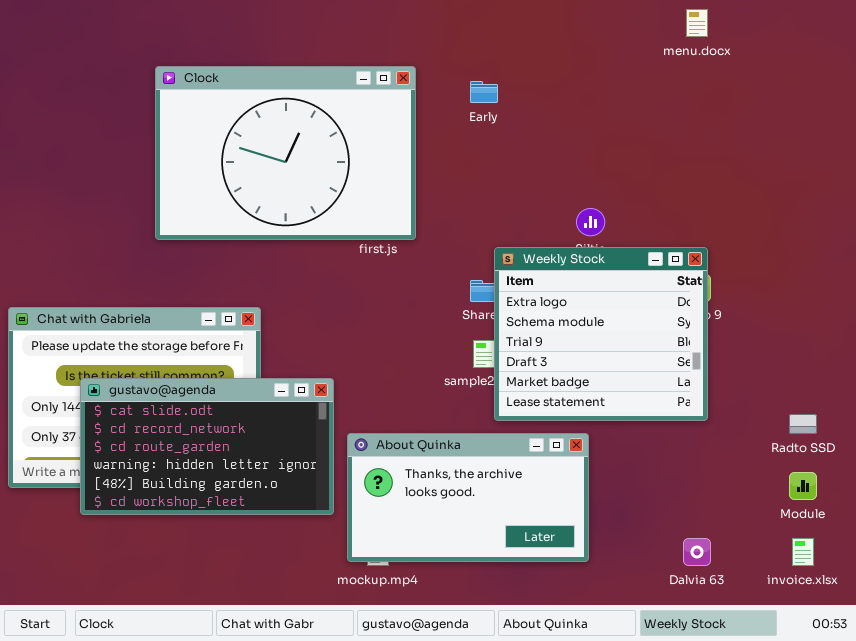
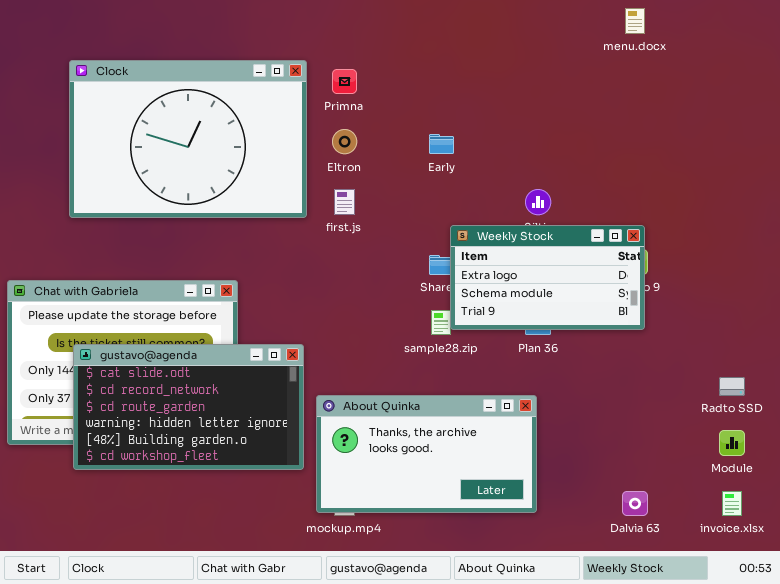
Clock: [155,66,416,240] -> [69,60,307,218], moved
Early: [470,81,498,103] -> [429,134,454,154], moved
Weekly Stock: [494,247,708,421] -> [450,225,645,330], resized

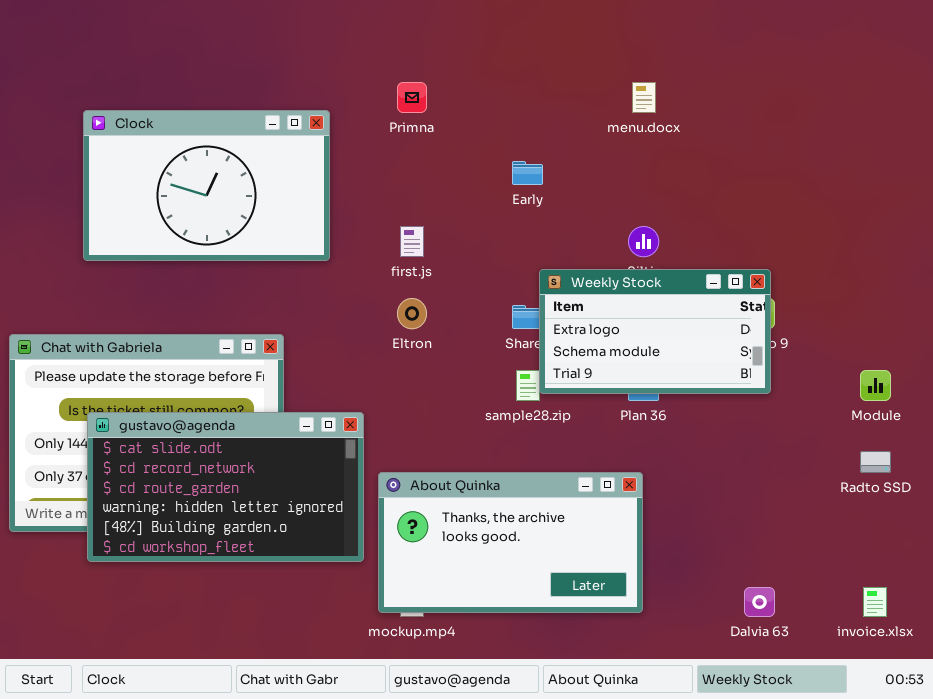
menu.docx: [625,8,645,34] -> [632,82,656,113], moved
Clock: [69,60,307,218] -> [83,110,330,261], resized
Eltron: [332,129,357,154] -> [397,298,427,329], moved
Module: [719,430,745,456] -> [860,370,891,401], moved

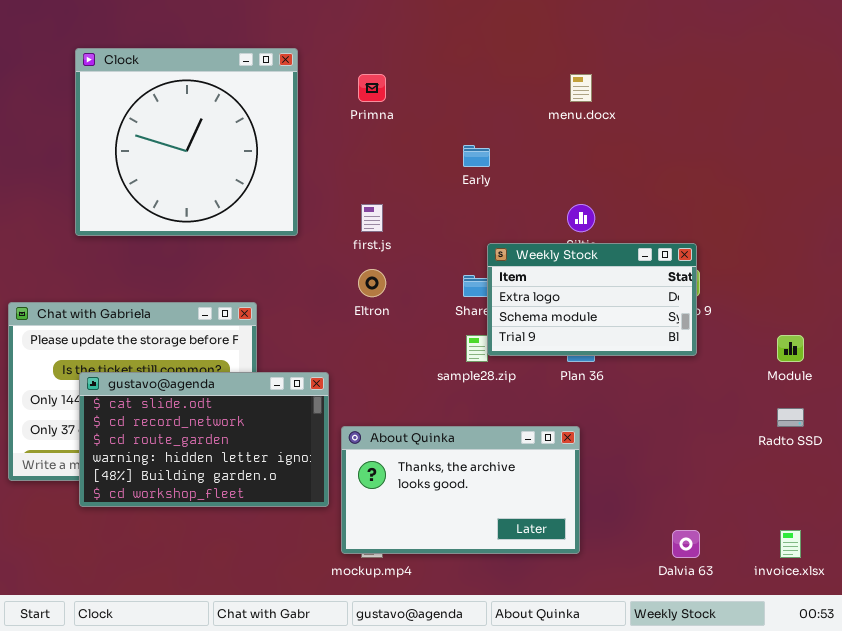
Clock: [83,110,330,261] -> [75,48,298,236], resized

